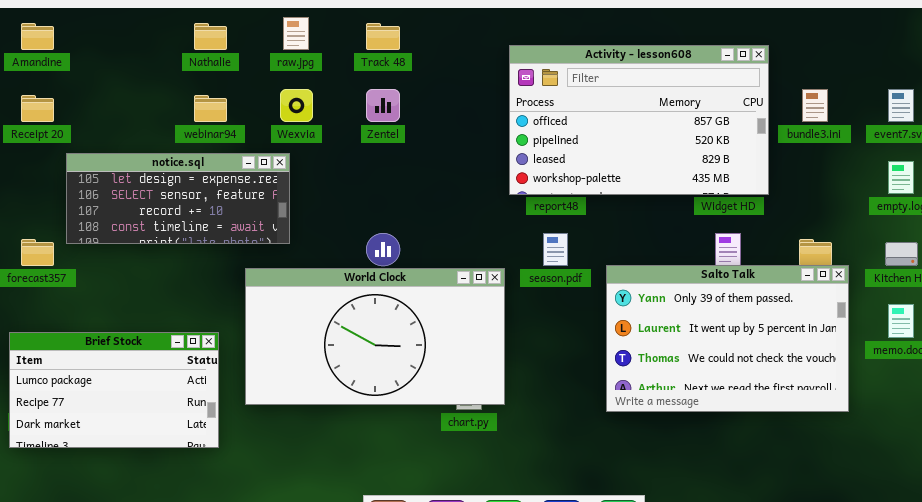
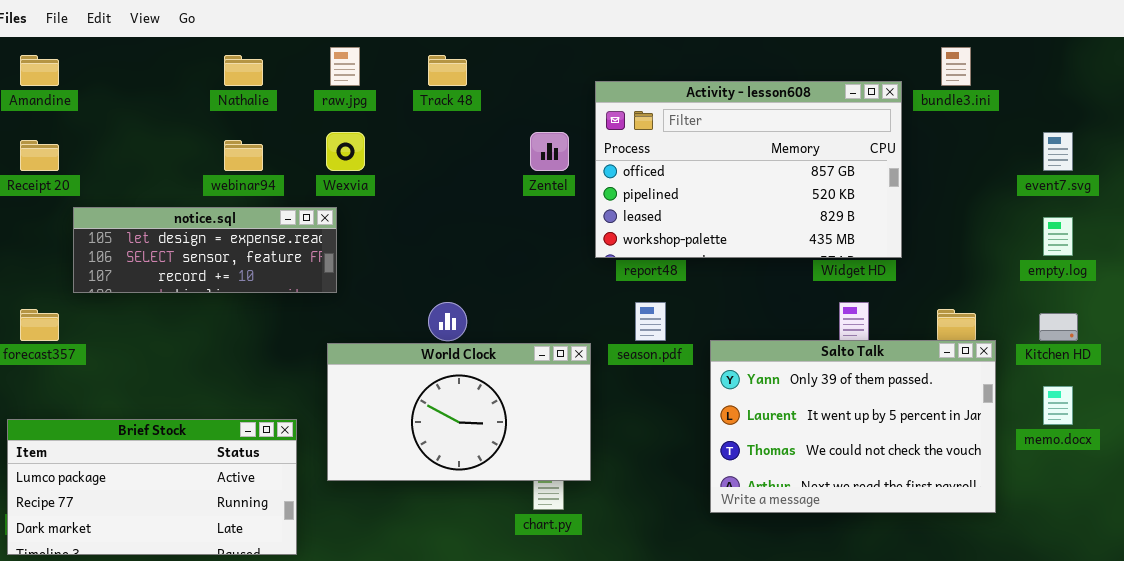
Zentel: [366,89,400,122] -> [530,132,569,171], moved
bundle3.ini: [802,89,828,122] -> [941,47,971,86], moved
notice.sql: [66,153,290,244] -> [73,207,337,293], resized
World Clock: [245,268,505,405] -> [327,343,591,481], resized
Brief Stock: [9,332,219,448] -> [7,419,297,555], resized

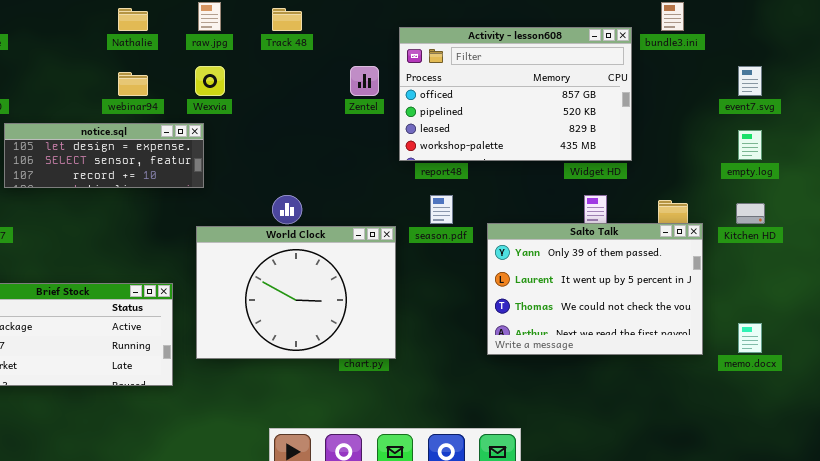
World Clock: [327,343,591,481] -> [196,226,396,359], resized
memo.docx: [1043,386,1073,425] -> [738,323,762,353], moved

